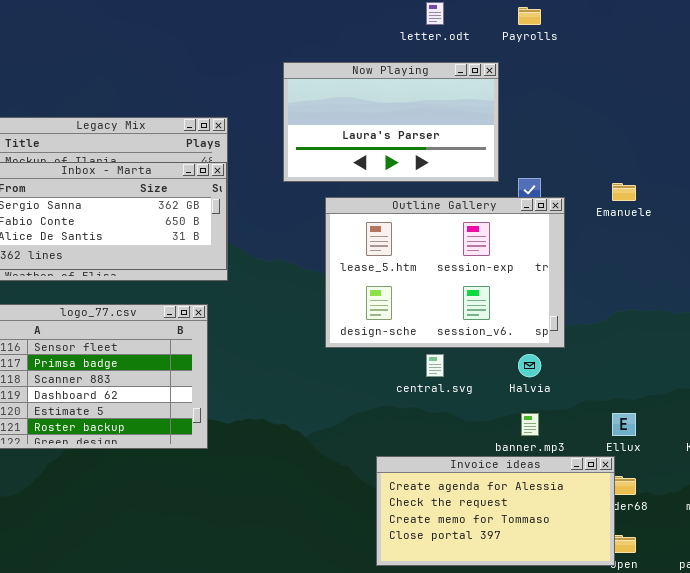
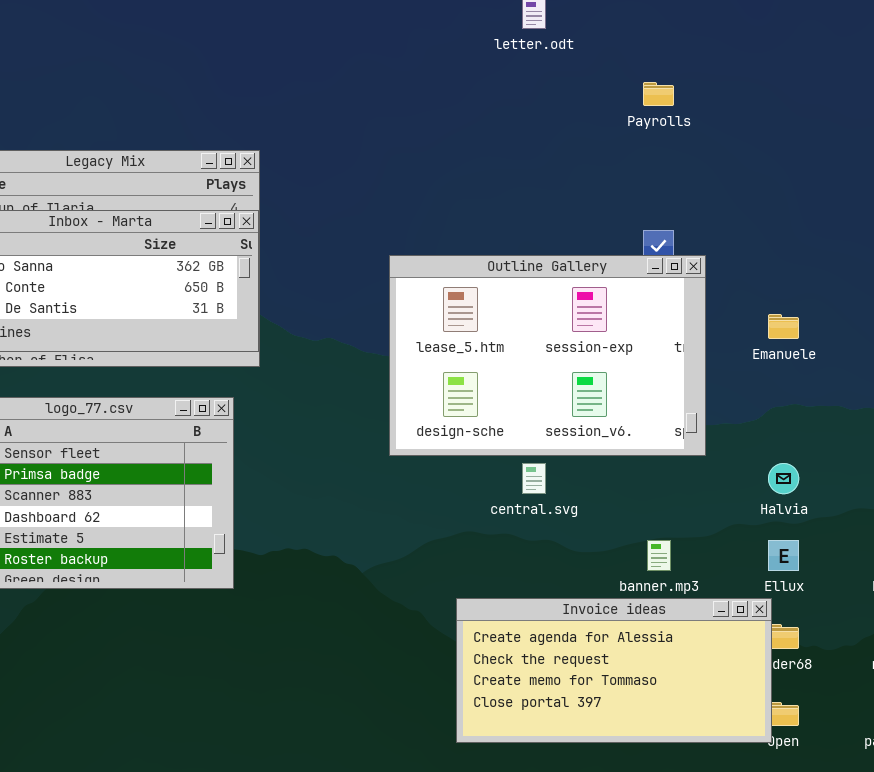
Payrolls: [518,7,541,25] -> [643,82,674,106], moved
Now Playing: [283,62,499,182] -> none, closed
Emanuele: [612,183,636,201] -> [768,314,799,339], moved
Halvia: [518,354,541,377] -> [768,463,799,494], moved

